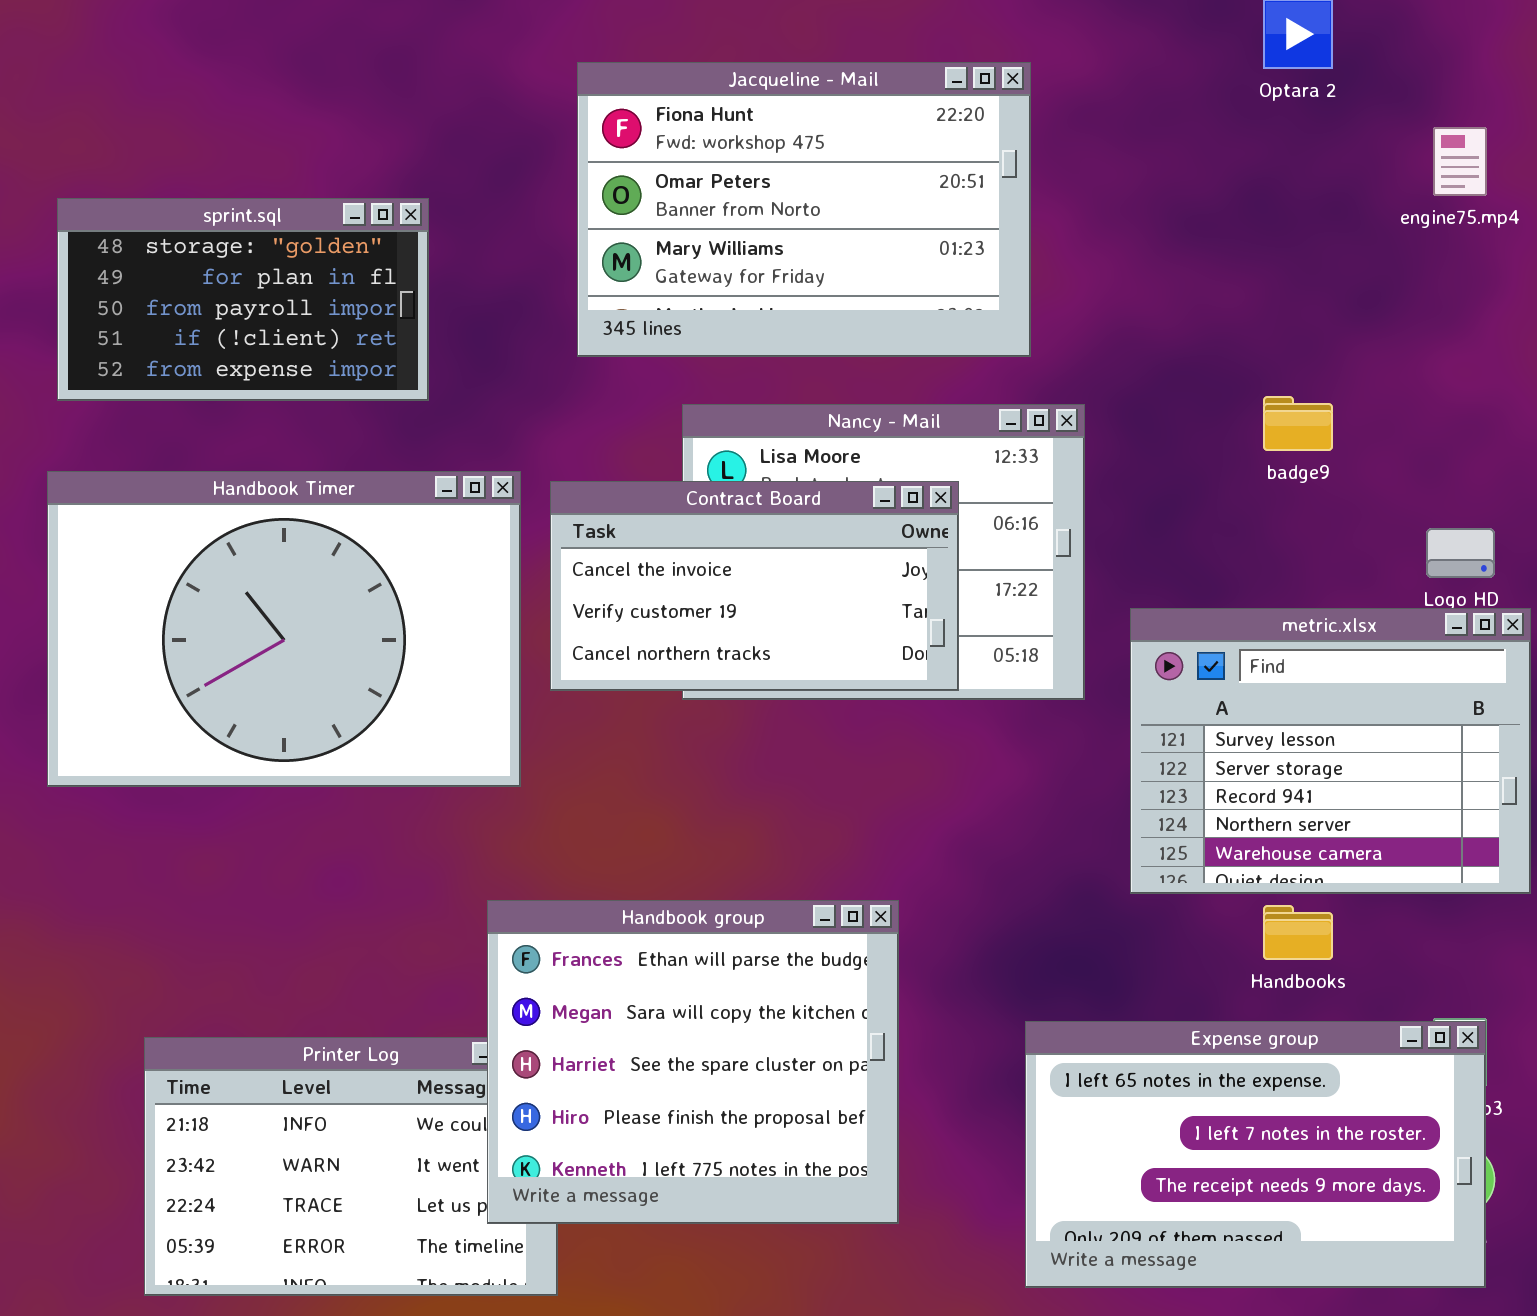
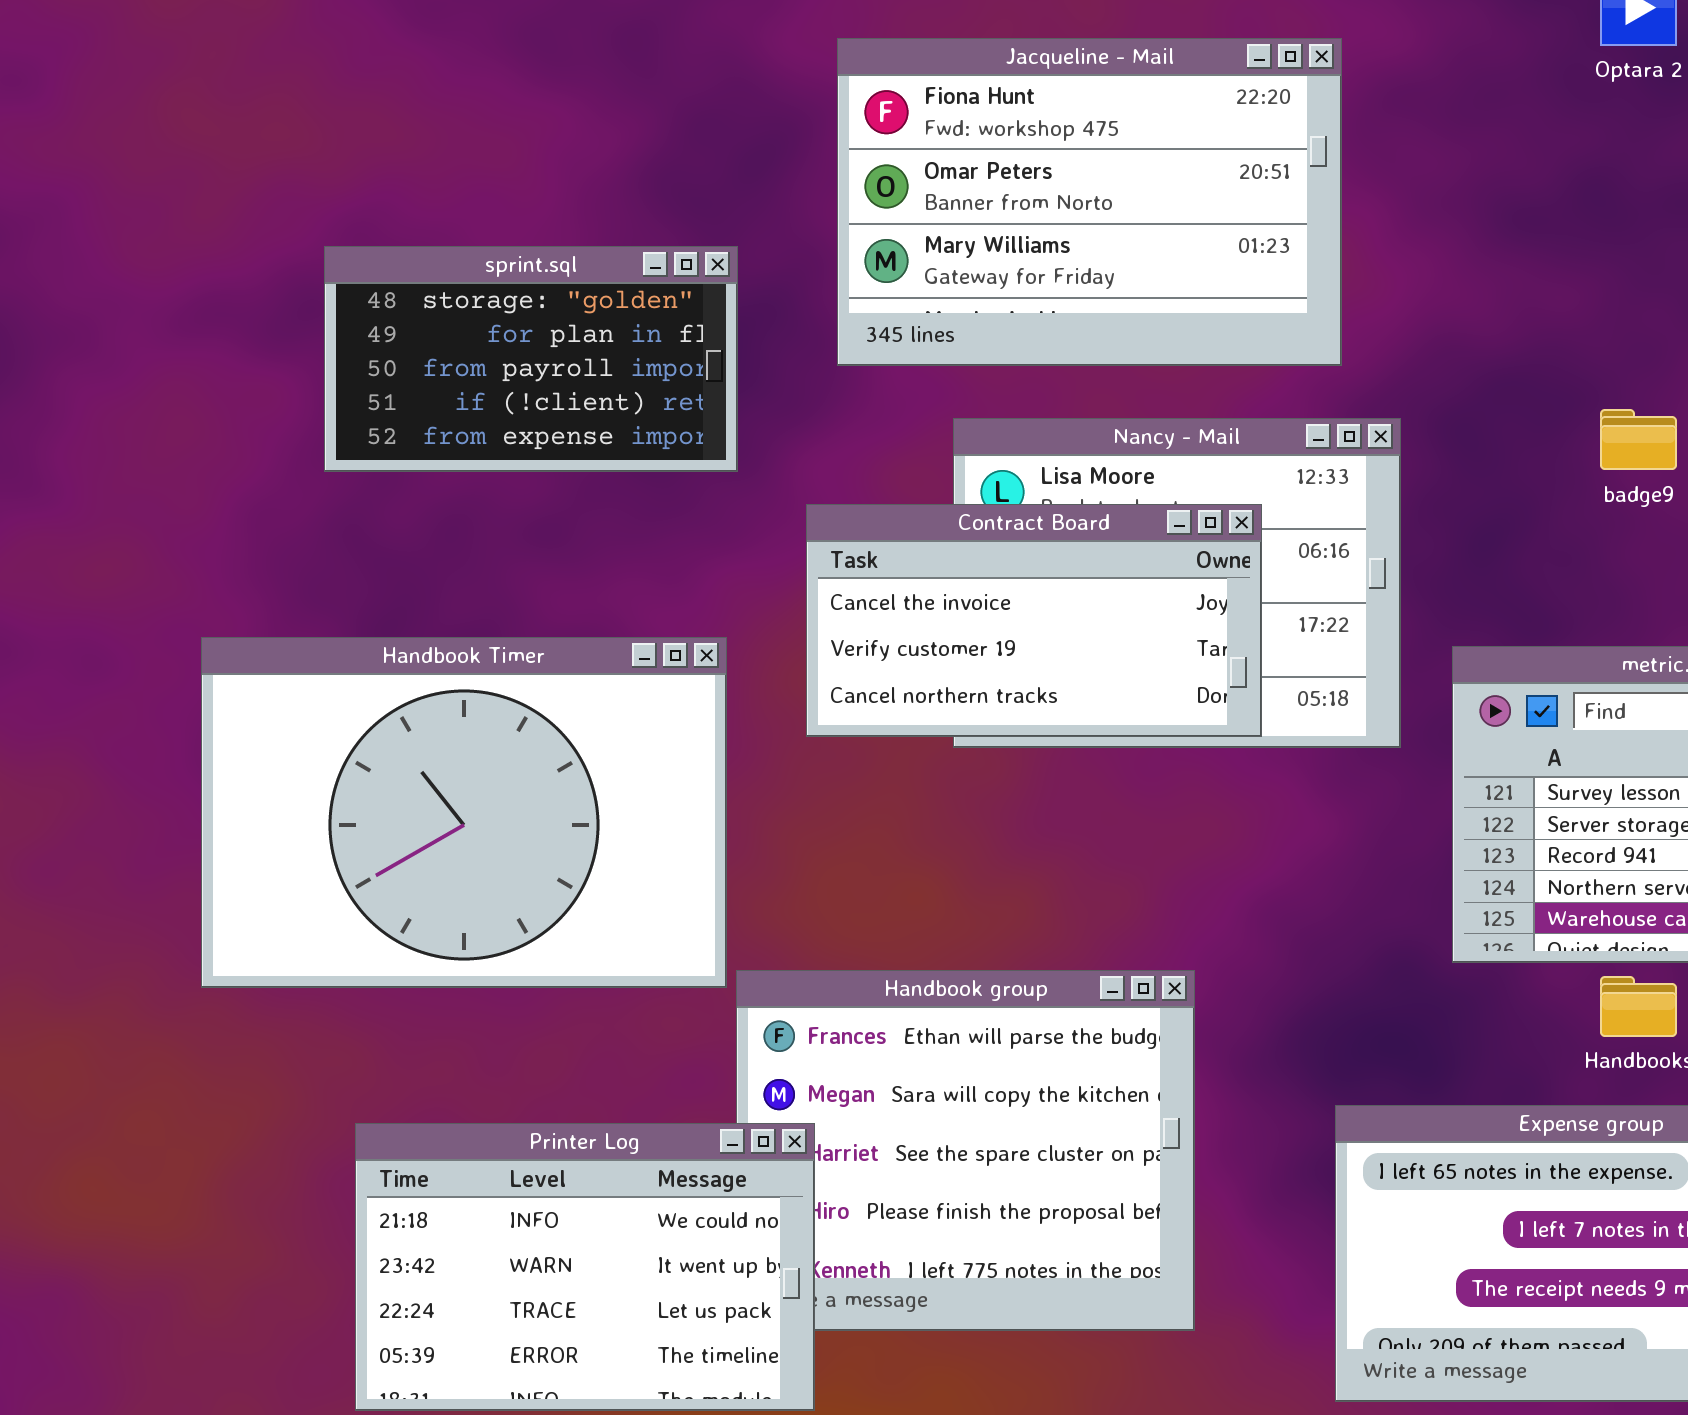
sprint.sql: [57,198,429,401] -> [324,246,738,472], moved
Handbook Timer: [47,471,521,787] -> [201,637,727,988], moved
Printer Log: [144,1037,558,1296] -> [355,1123,815,1411], raised

